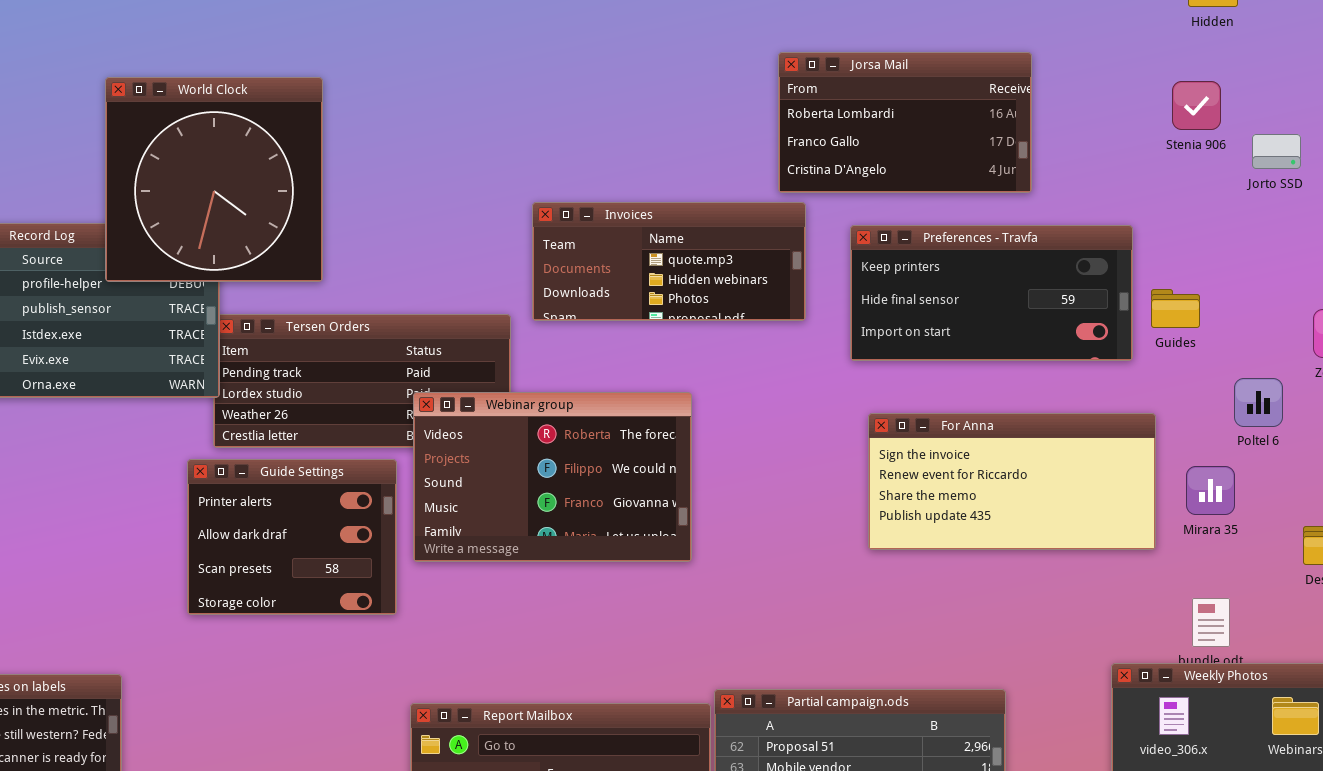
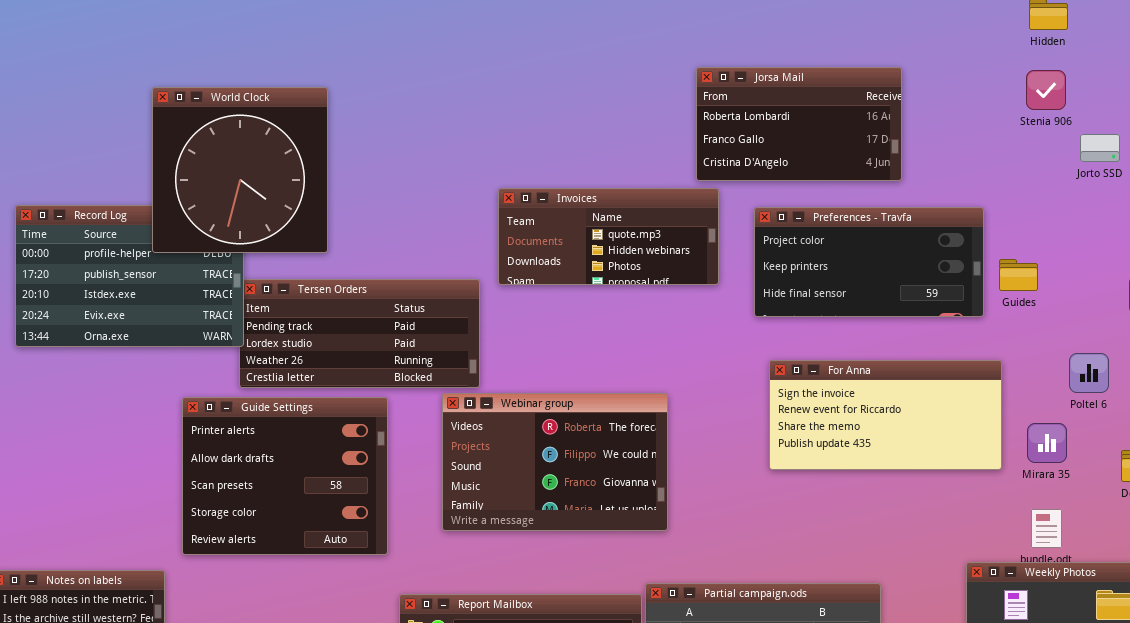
Stenia 906: [1172,81,1221,130] -> [1026,70,1066,110], moved
Preferences - Travfa: [850,225,1133,361] -> [754,207,984,317], scrolled up 1 row
Poltel 6: [1234,378,1283,427] -> [1069,353,1109,393], moved
Webinar group: [413,392,692,562] -> [442,393,668,531], moved
Guide Settings: [187,459,397,615] -> [182,397,388,555], resized
Mirara 35: [1186,466,1235,515] -> [1027,423,1067,463], moved

